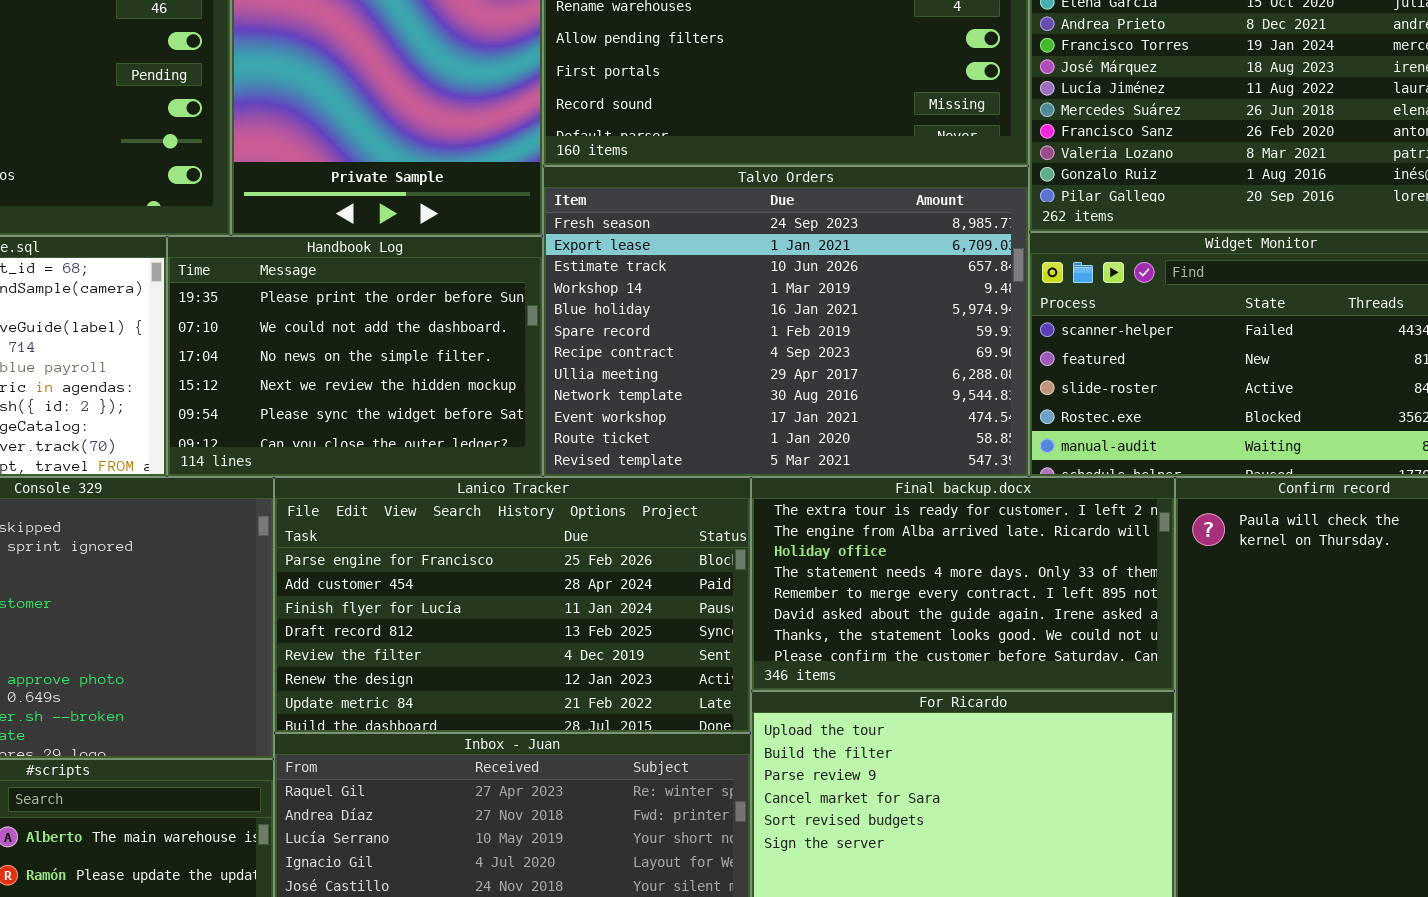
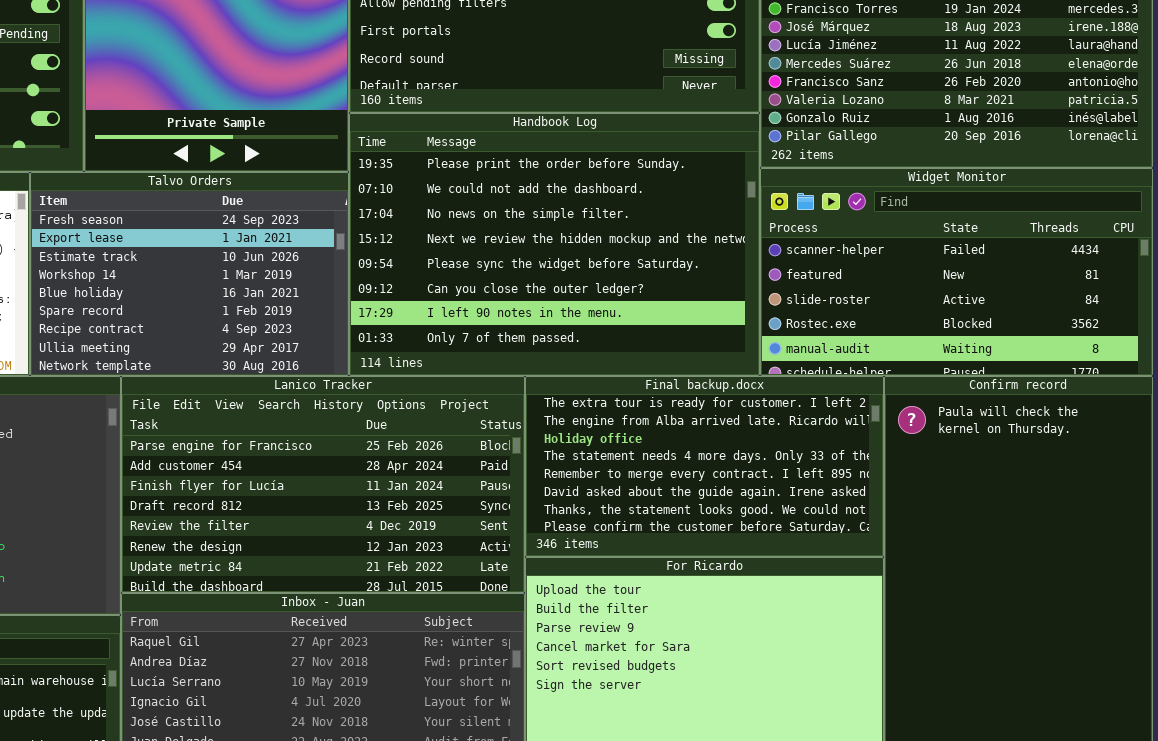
Talvo Orders: [543,166,1029,477] -> [30,172,349,376], moved, resized
Handbook Log: [167,236,543,477] -> [349,113,760,376], moved, resized

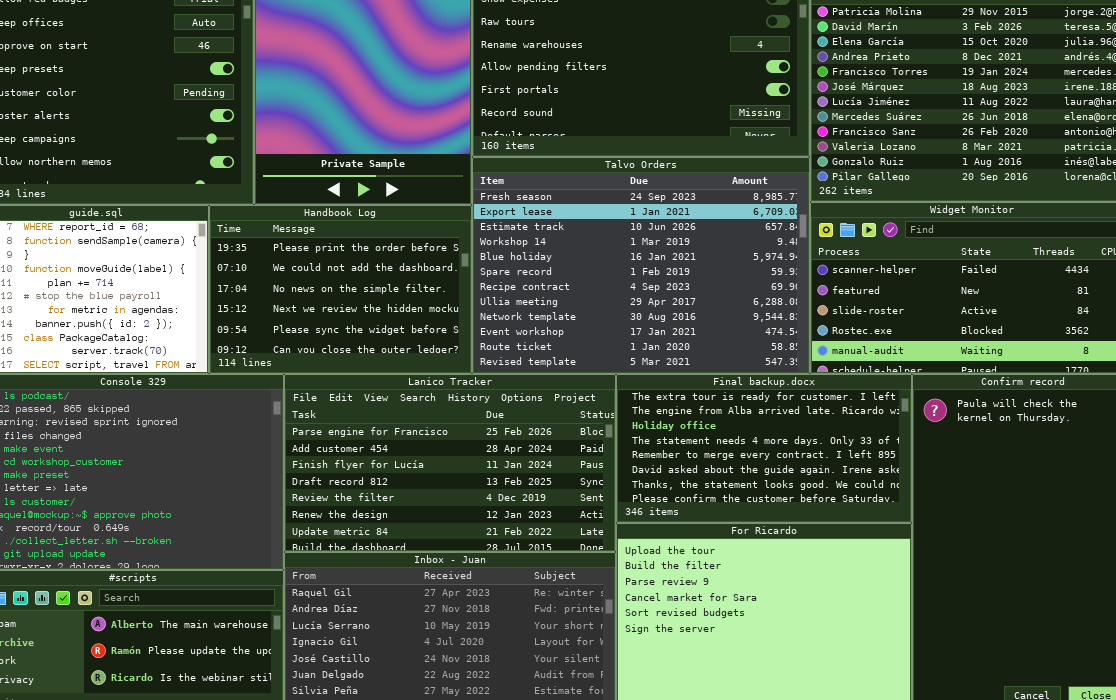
Handbook Log: [349,113,760,376] -> [209,205,472,374], moved, resized
Talvo Orders: [30,172,349,376] -> [472,157,810,374], moved, resized

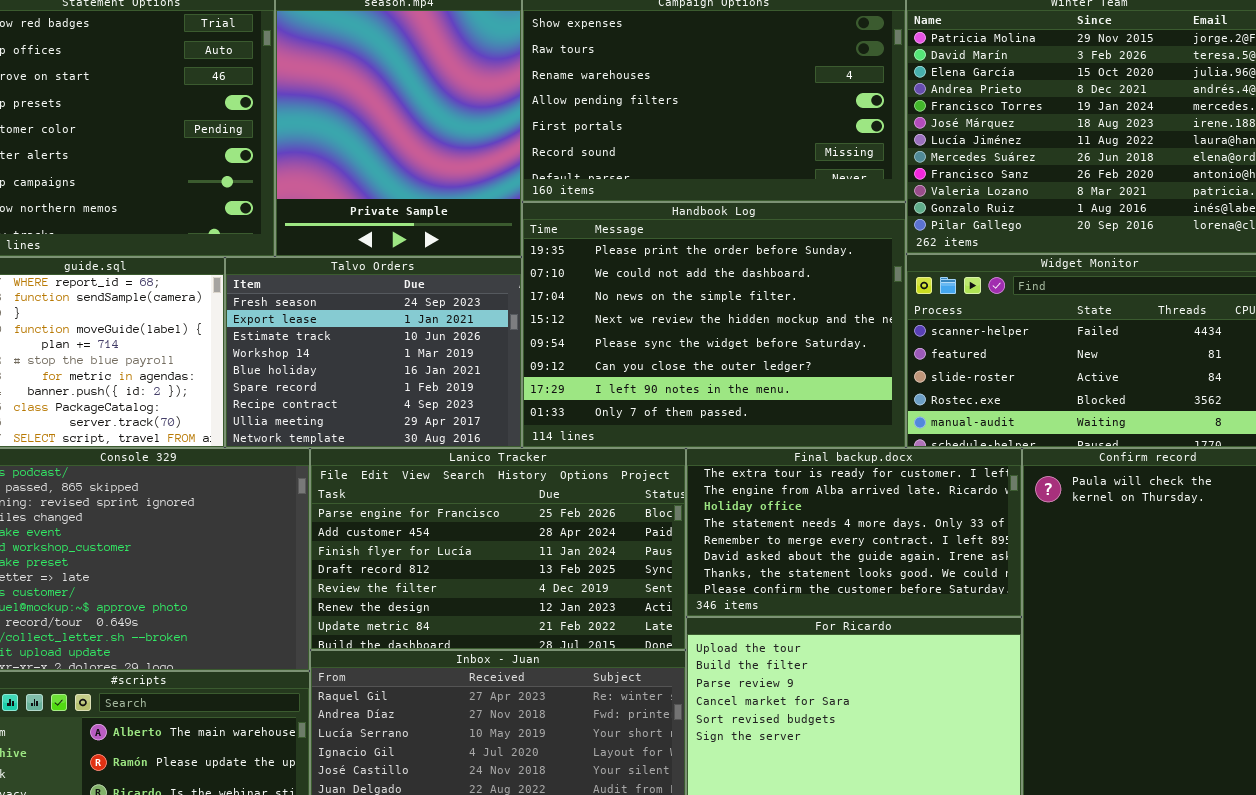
Talvo Orders: [472,157,810,374] -> [225,257,522,448], moved, resized
Handbook Log: [209,205,472,374] -> [522,202,906,448], moved, resized

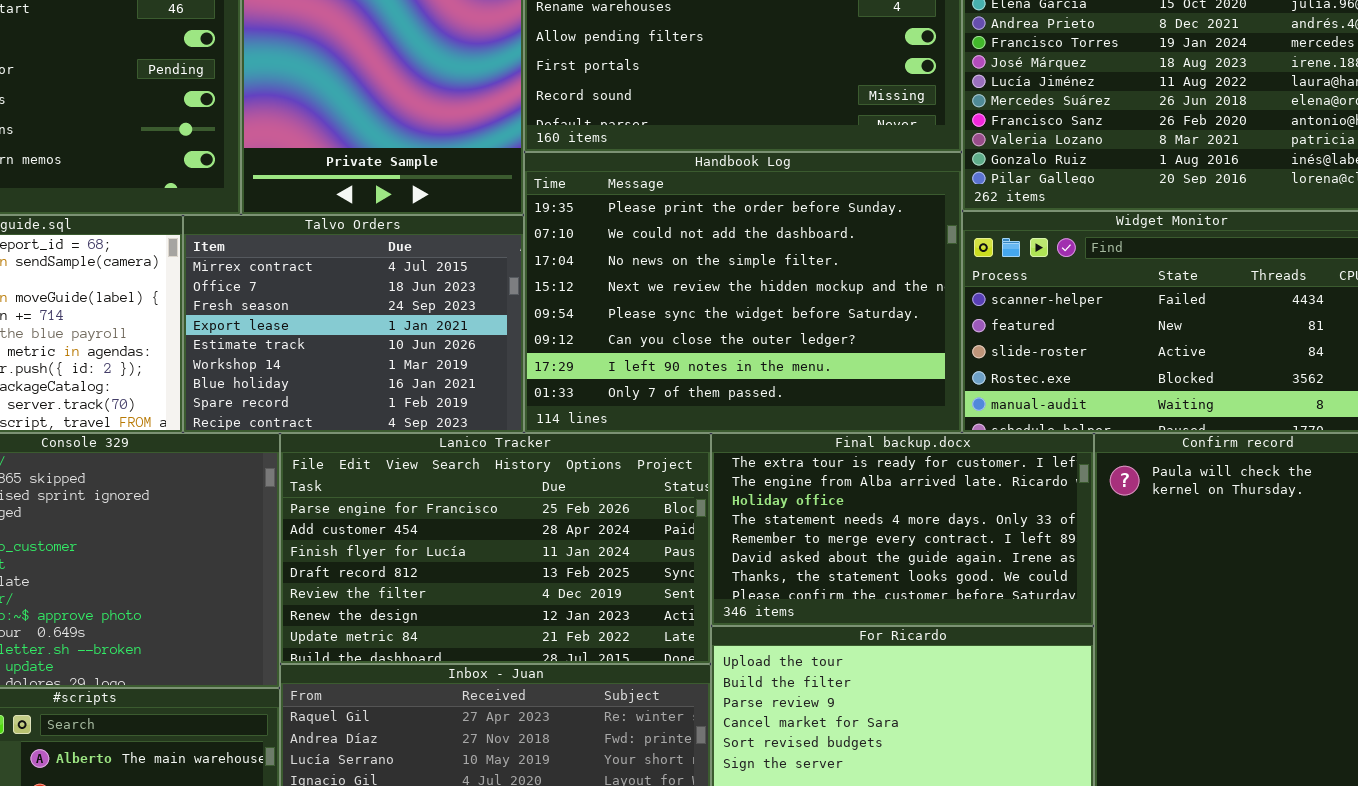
Talvo Orders: [225,257,522,448] -> [183,215,524,433], scrolled up 2 rows

